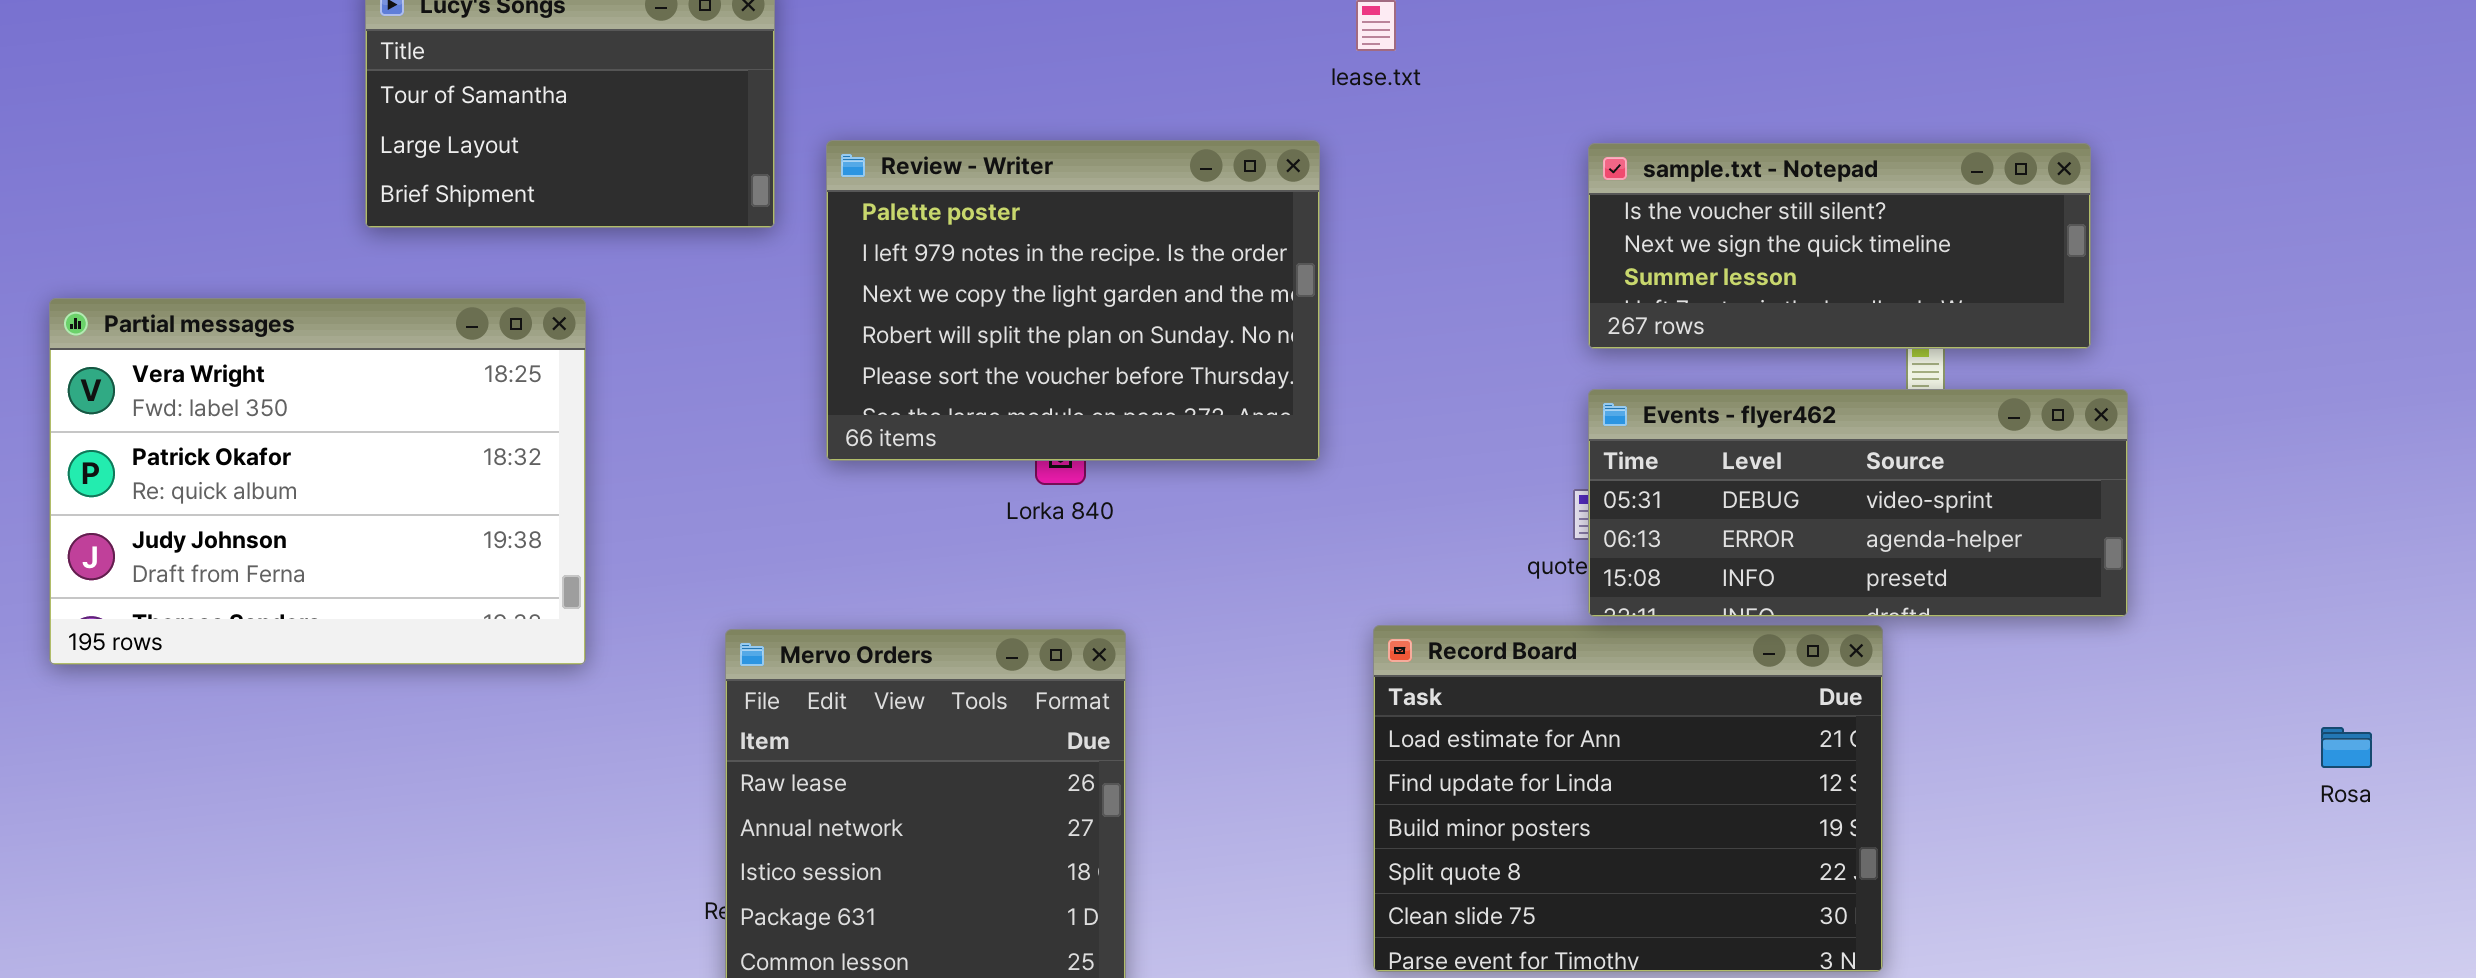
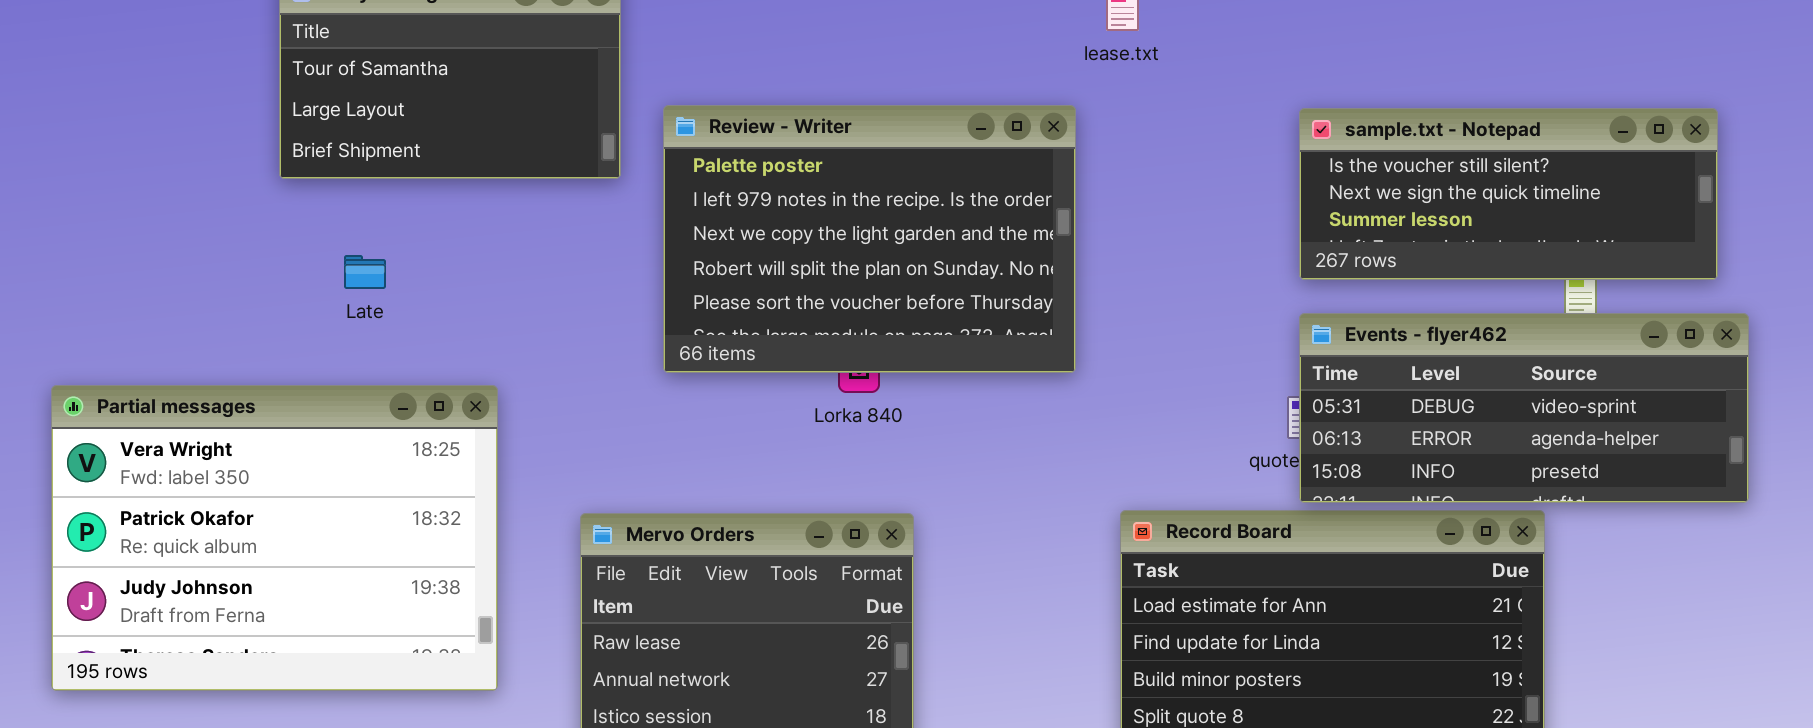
Partial messages: [49,298,586,665] -> [51,385,498,691], moved

